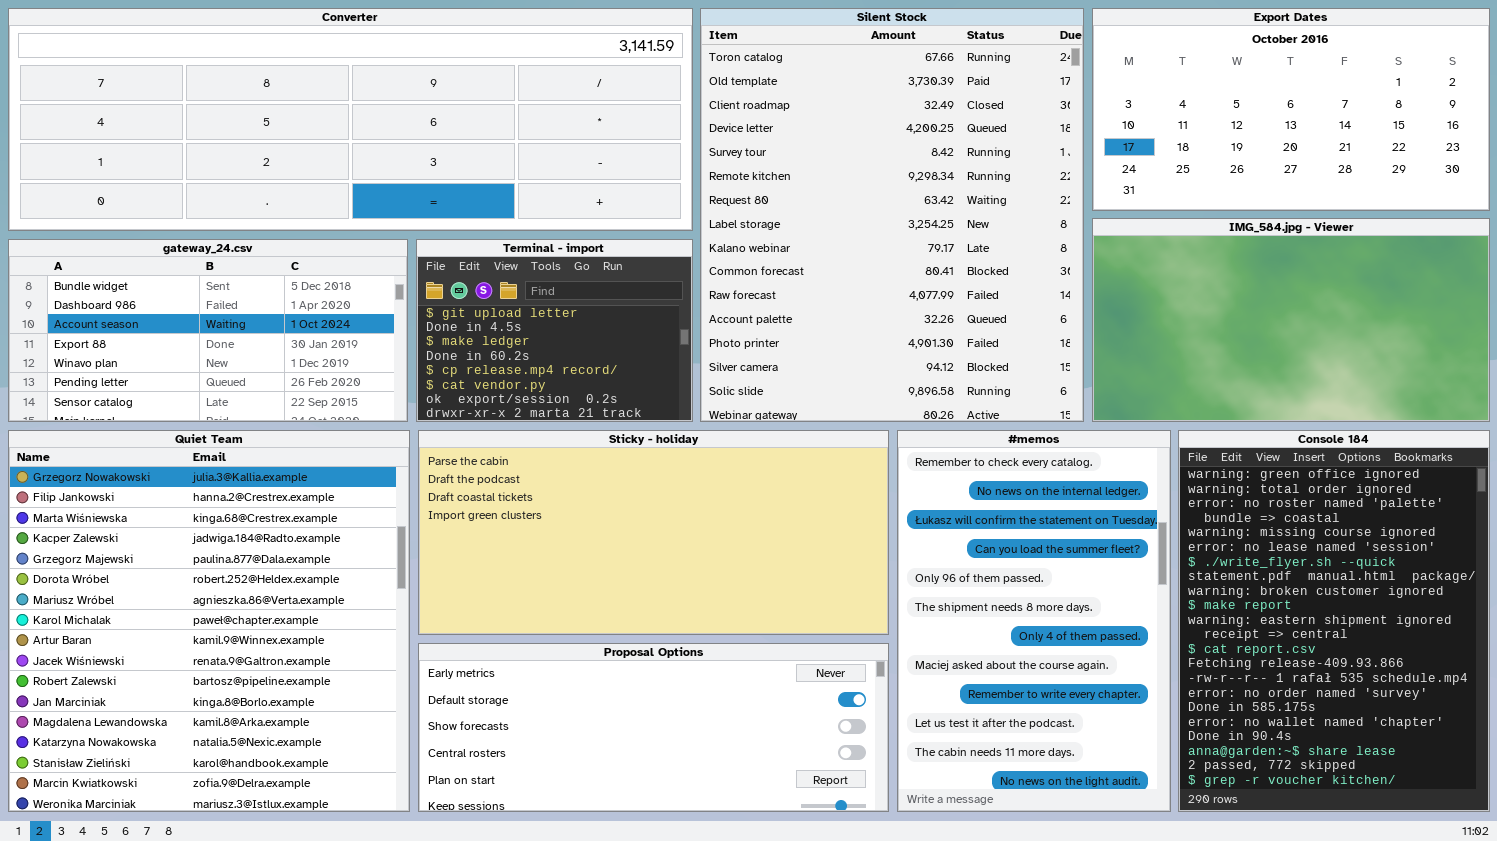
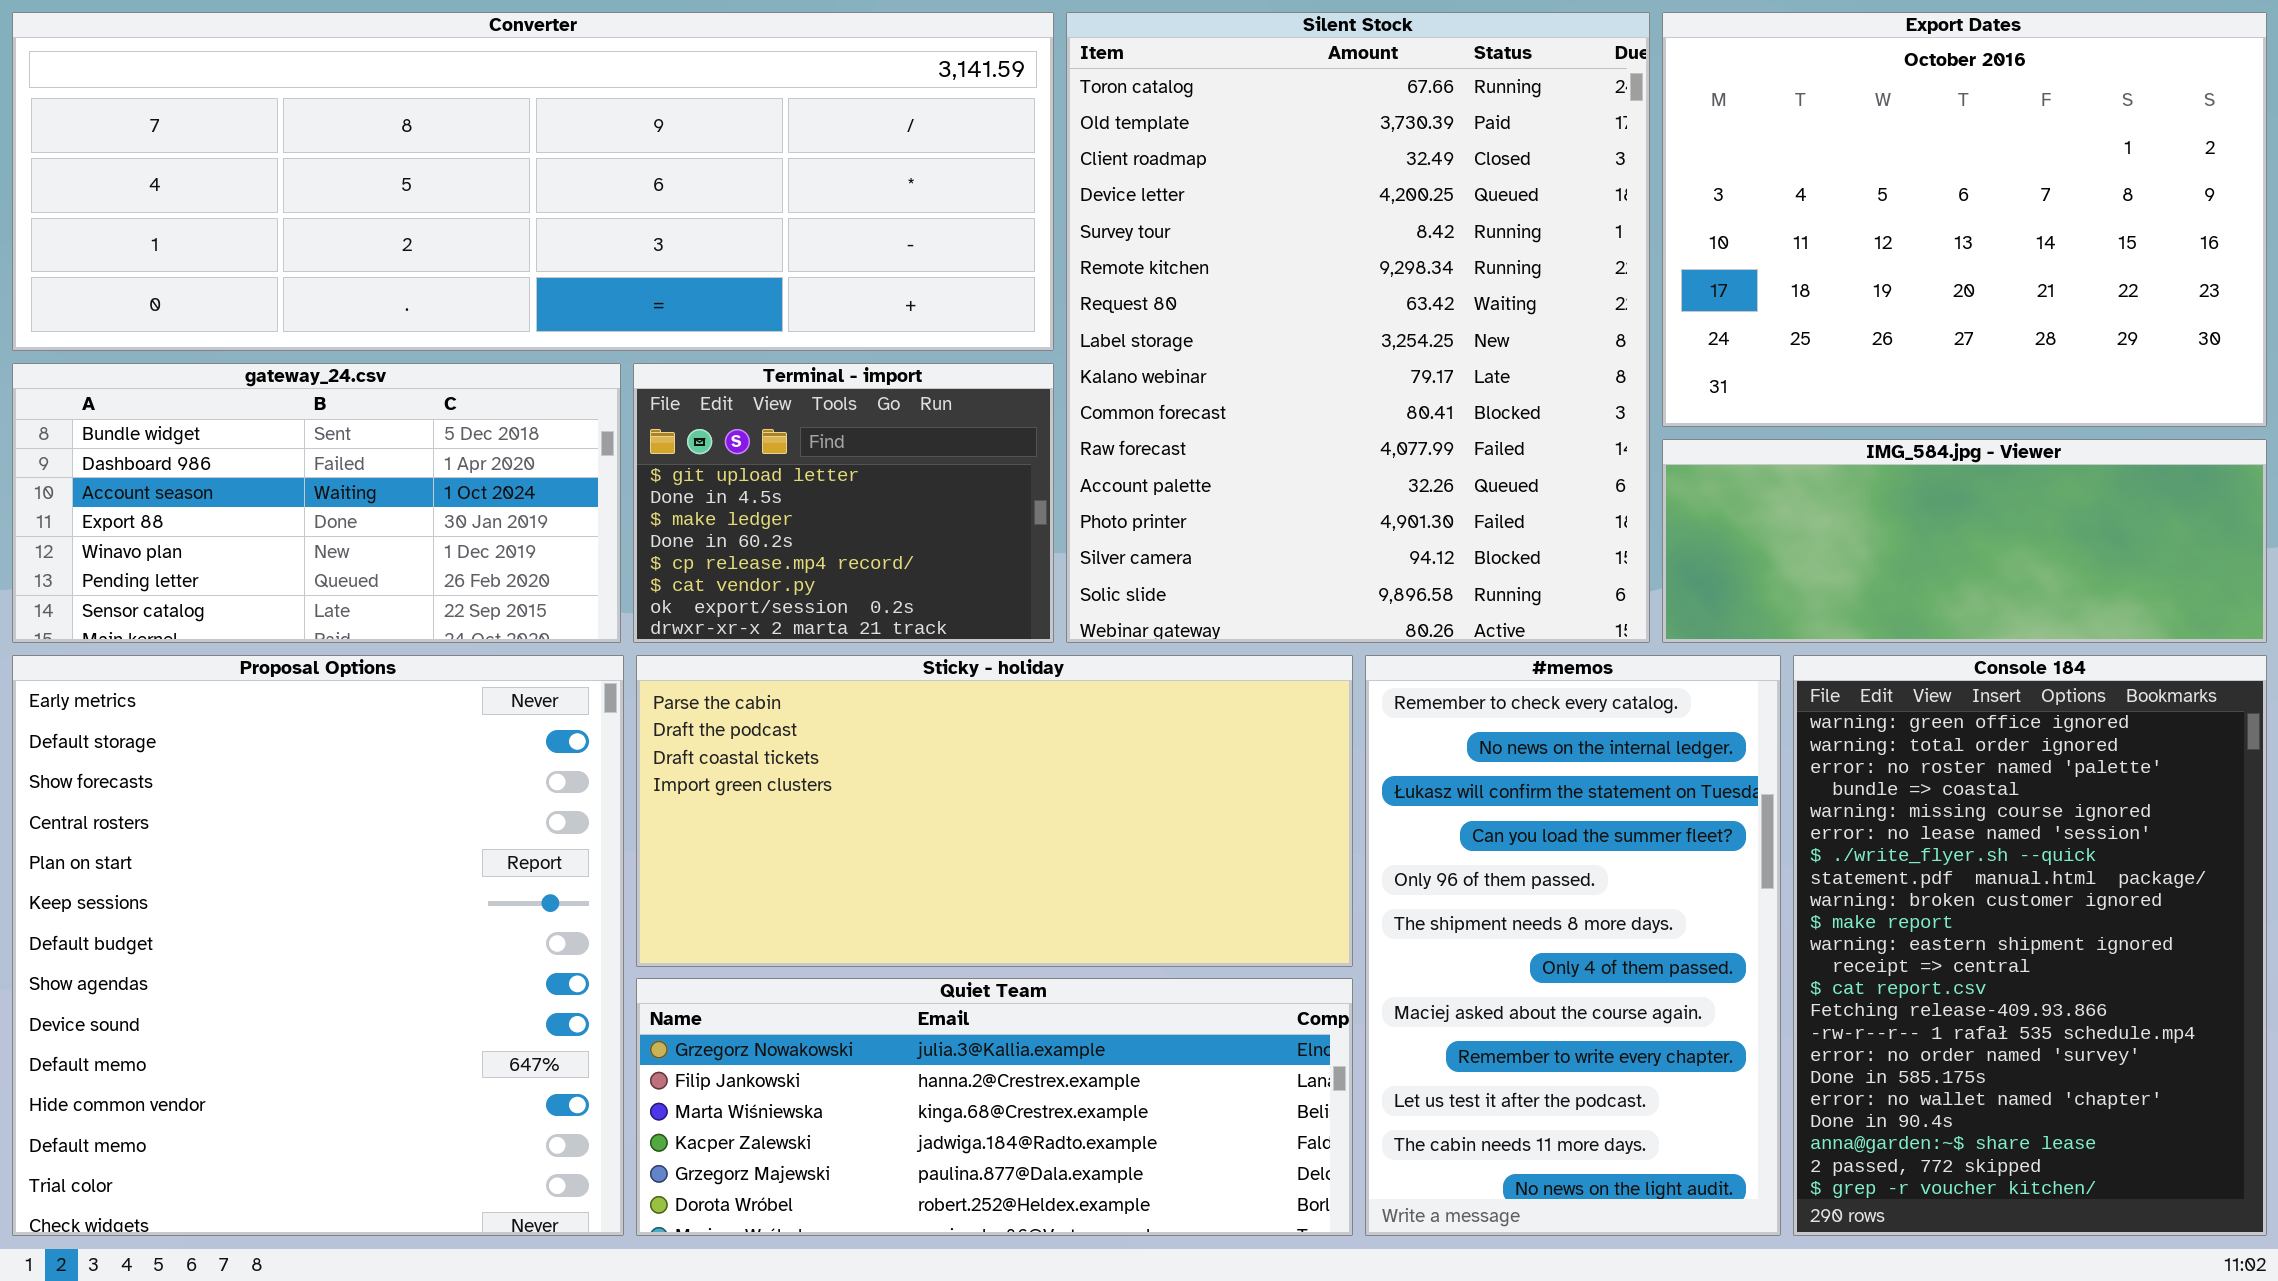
Export Dates: [1092,8,1490,211] -> [1662,12,2267,427], resized
IMG_584.jpg - Viewer: [1092,218,1490,422] -> [1662,439,2267,643], resized
Quiet Team: [8,430,410,812] -> [636,978,1353,1236], moved, resized
Proposal Options: [418,643,889,812] -> [12,655,624,1236], moved, resized

